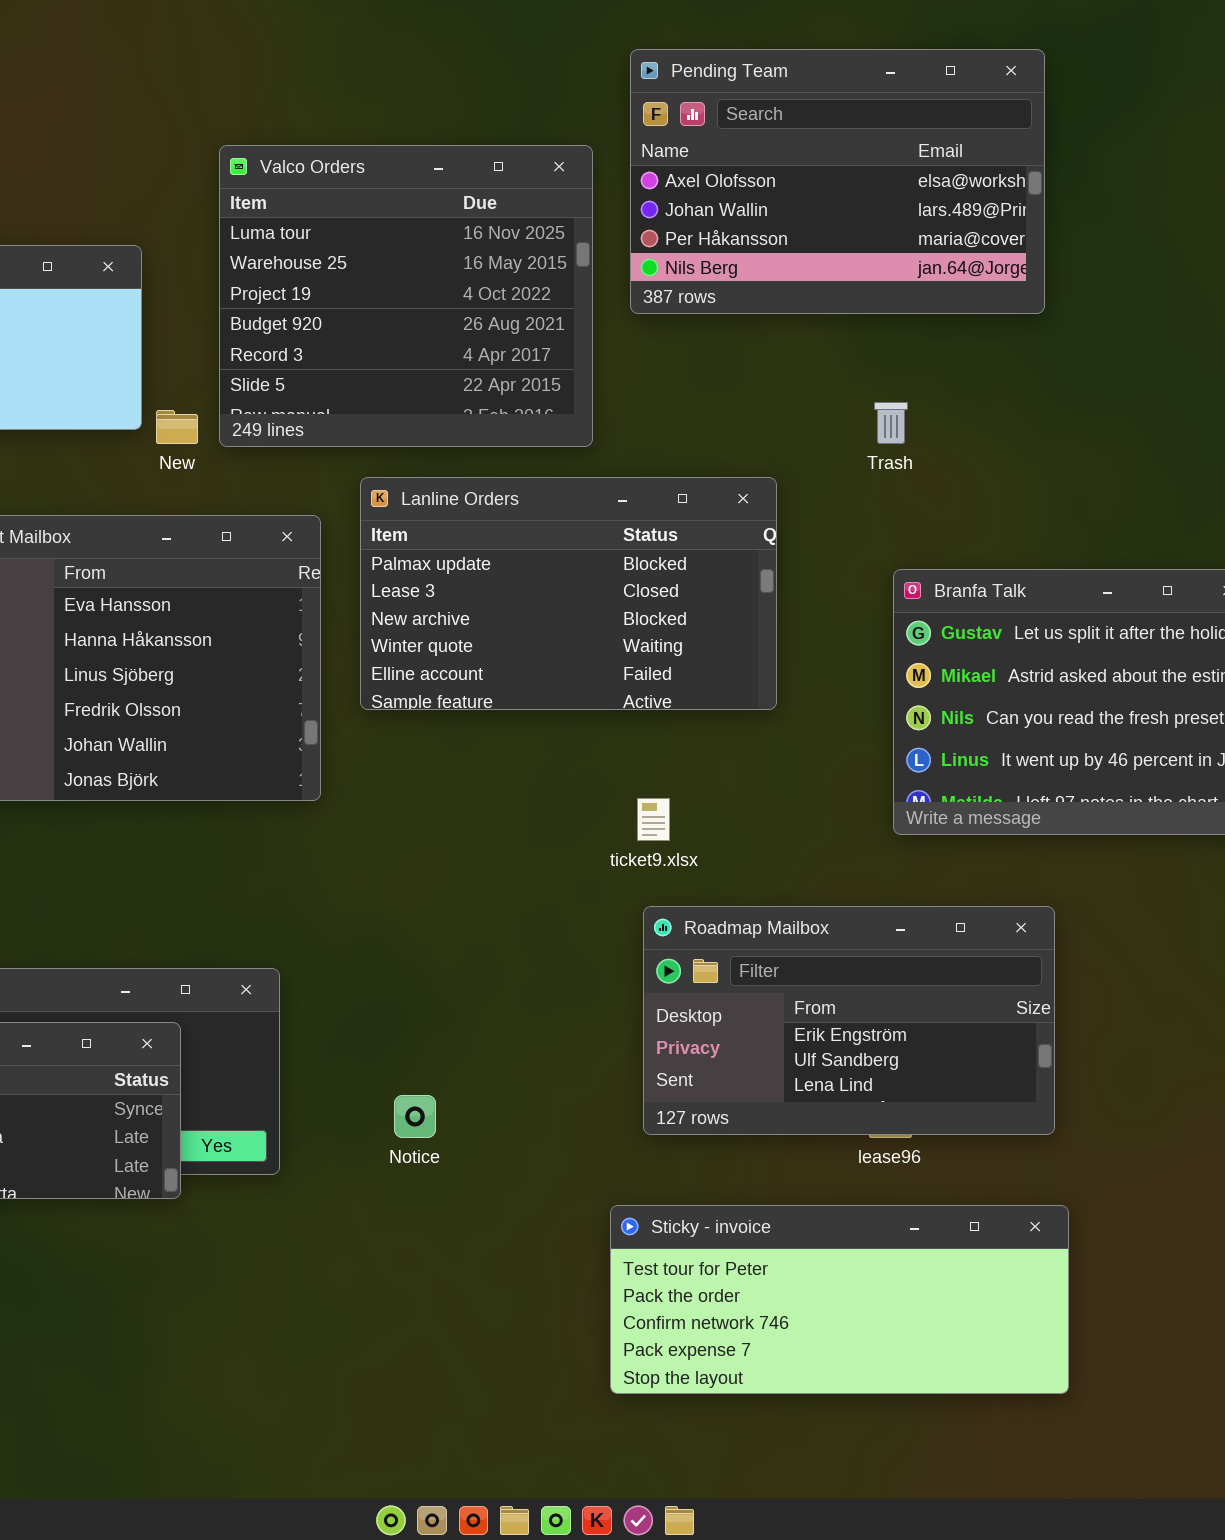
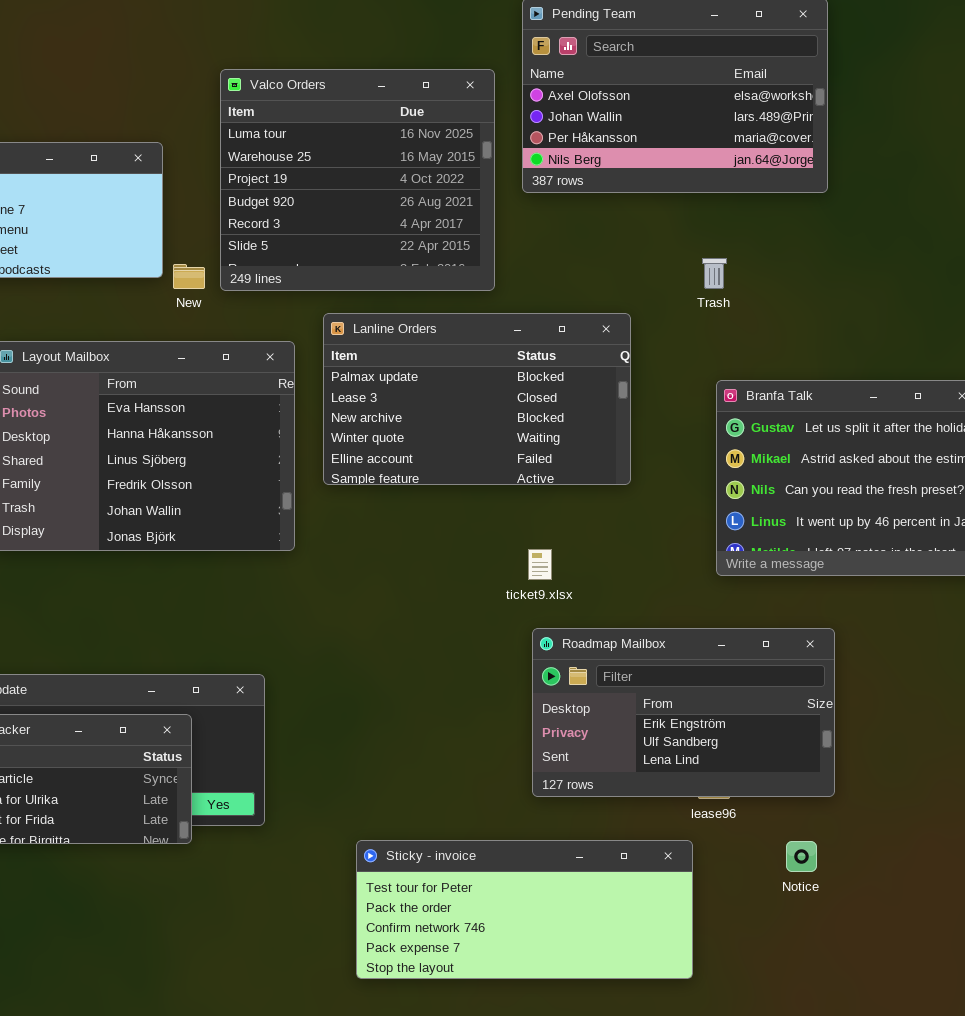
Notice: [394,1095,436,1138] -> [786,841,817,872], moved
Sticky - invoice: [610,1205,1069,1394] -> [356,840,693,979], moved

